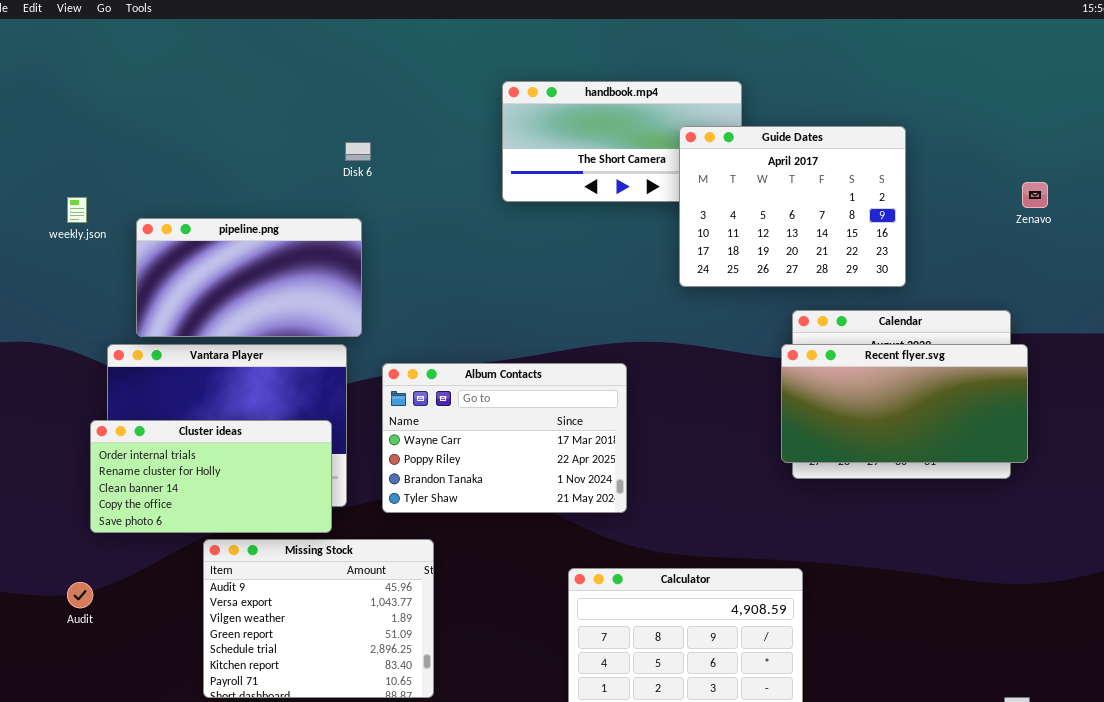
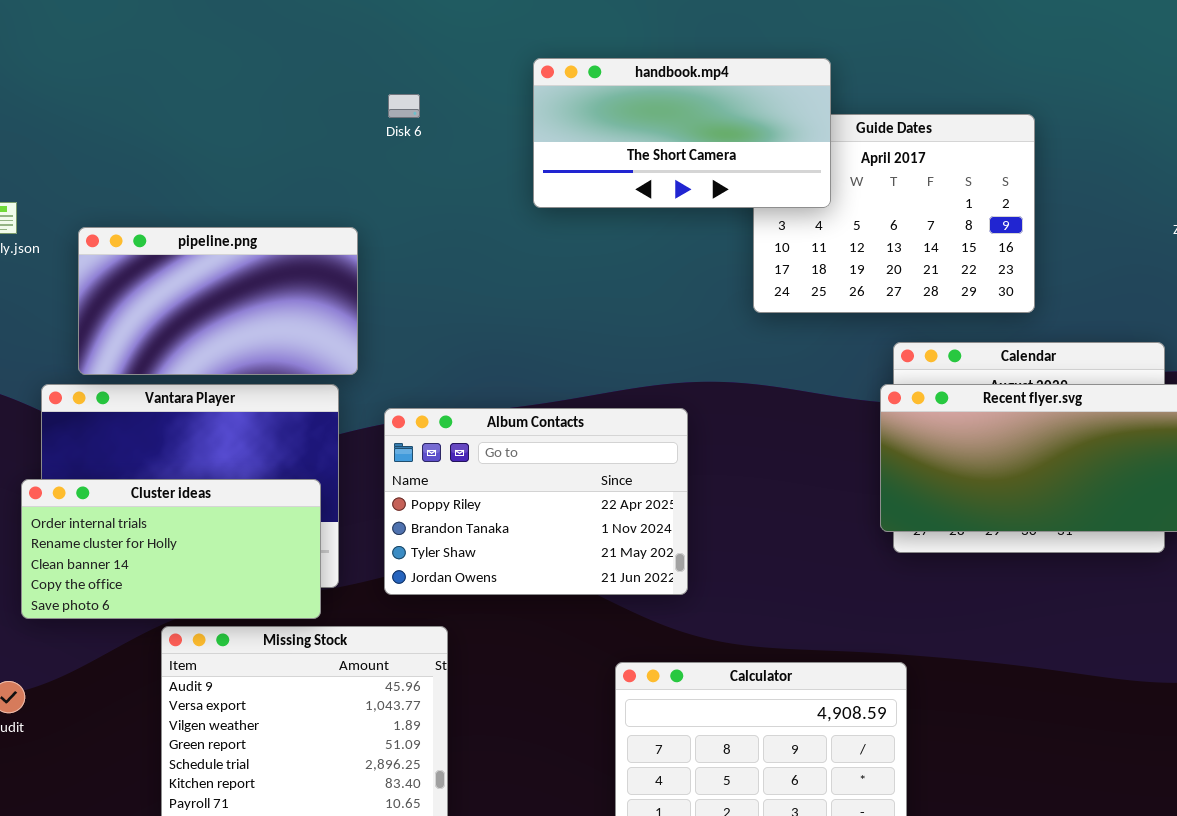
handbook.mp4: [502,81,742,202] -> [533,58,831,208], raised
Disk 6: [345,142,371,161] -> [388,94,420,118], moved
Album Contacts: [382,363,627,513] -> [384,408,688,595], scrolled down 1 row

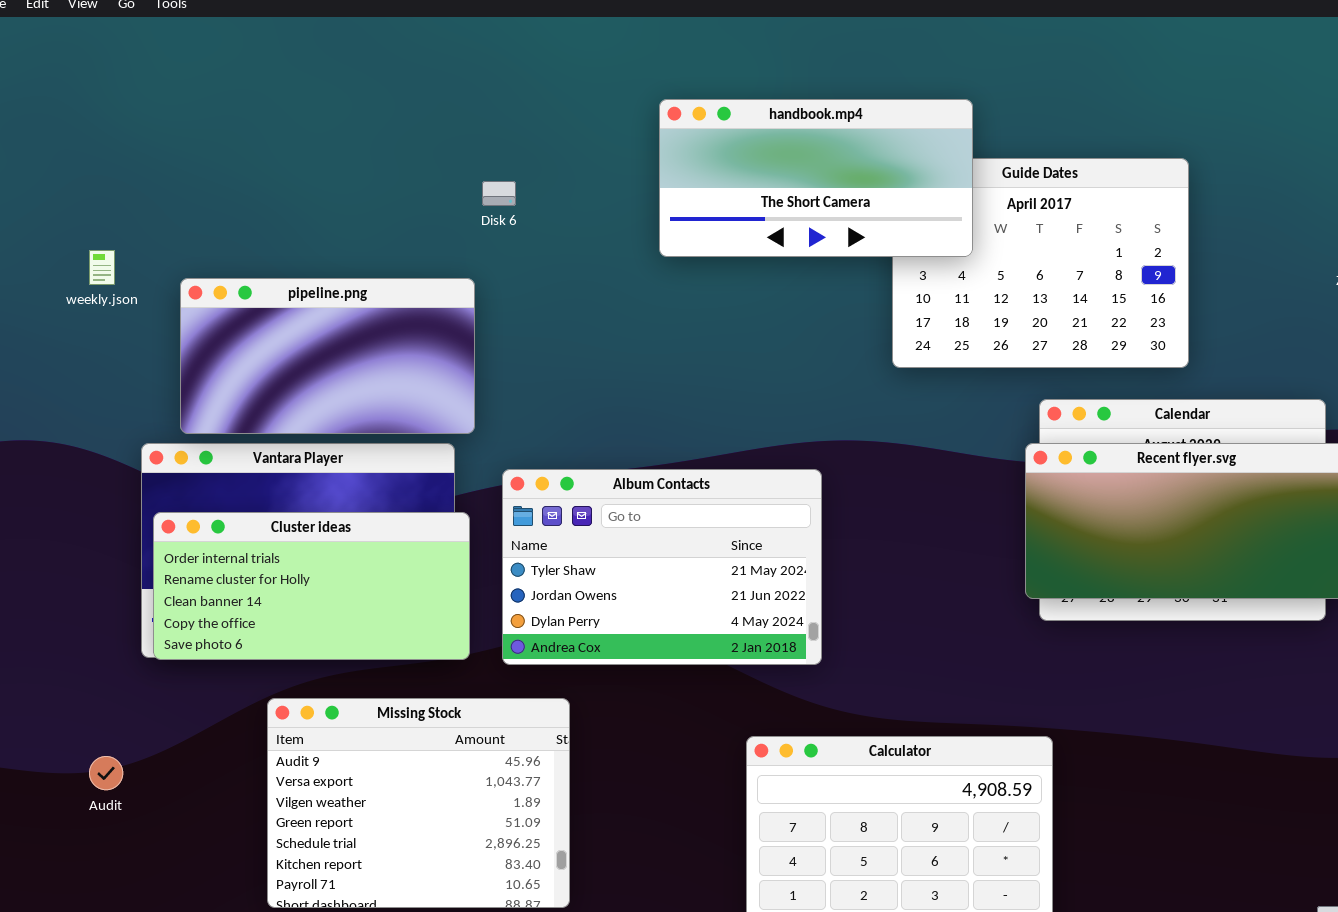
Disk 6: [388,94,420,118] -> [482,181,516,206], moved
Album Contacts: [384,408,688,595] -> [502,469,822,665], scrolled down 2 rows
Cluster ideas: [21,479,321,619] -> [153,512,470,660], moved

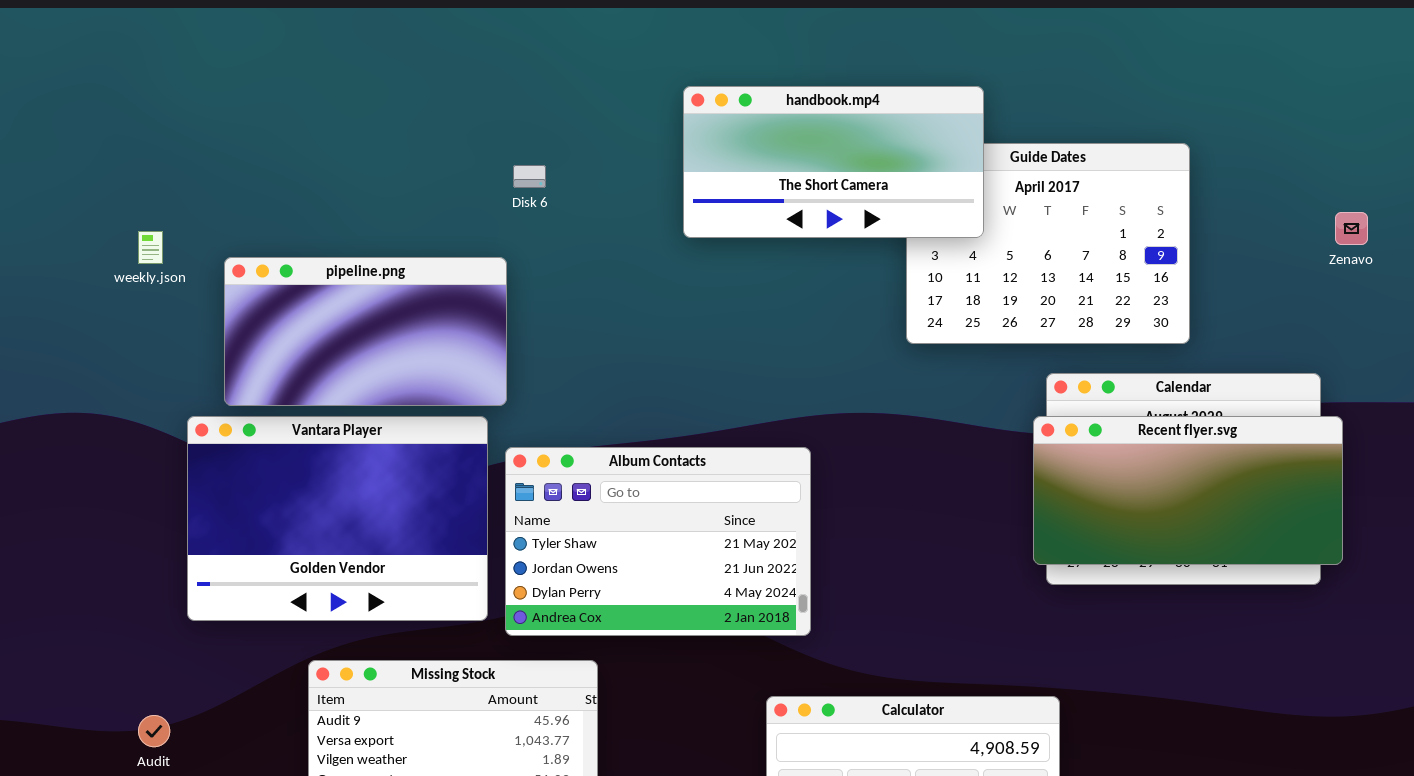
Album Contacts: [502,469,822,665] -> [505,447,811,636], moved
Cluster ideas: [153,512,470,660] -> none, closed

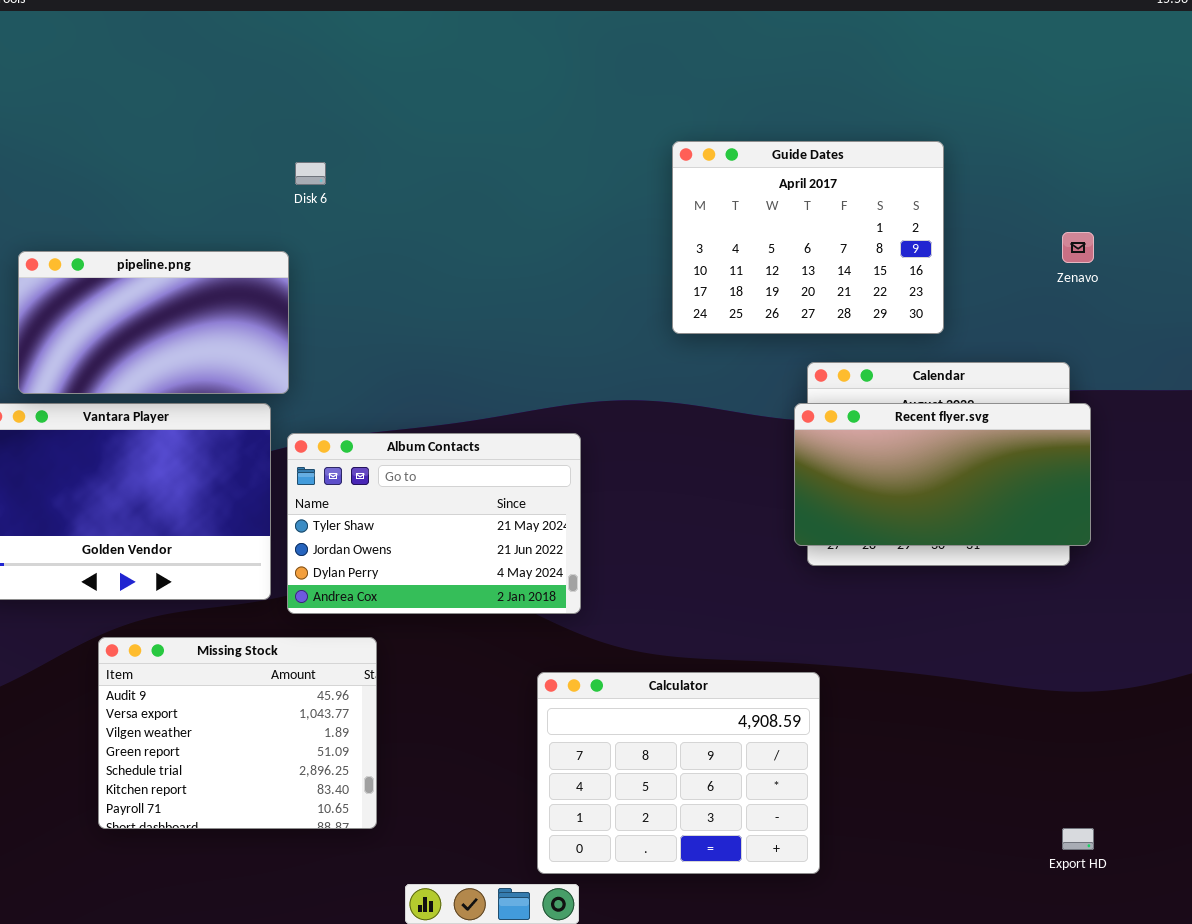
handbook.mp4: [683,86,984,238] -> none, closed
Zenavo: [1335,212,1368,245] -> [1062,232,1094,263], moved

